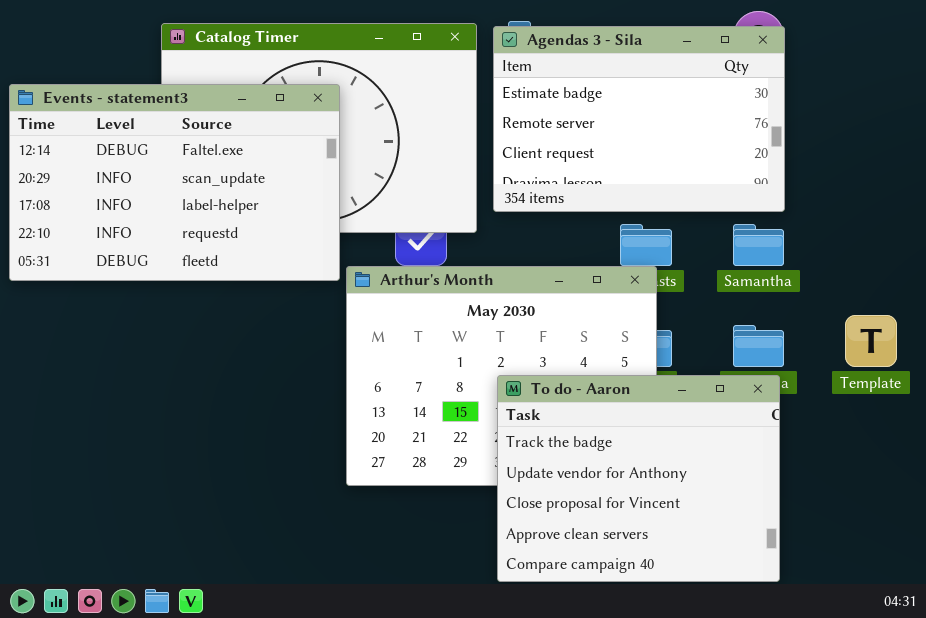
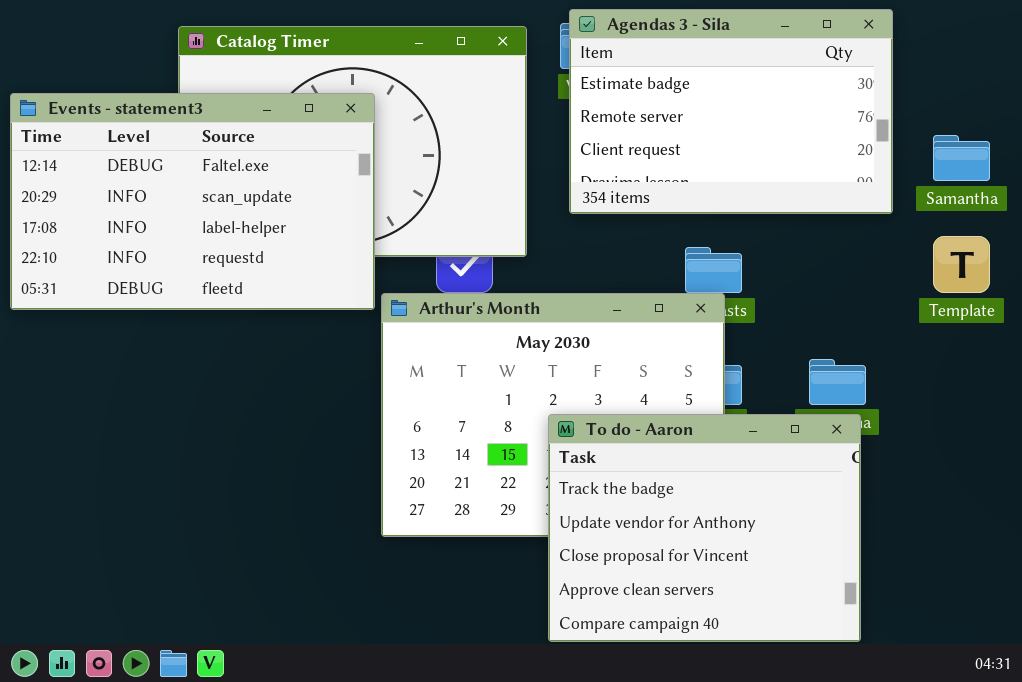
Agendas 3 - Sila: [493,26,785,212] -> [569,9,893,214], moved
Samantha: [733,224,784,266] -> [933,135,990,181], moved
Template: [845,315,897,367] -> [933,236,990,293], moved

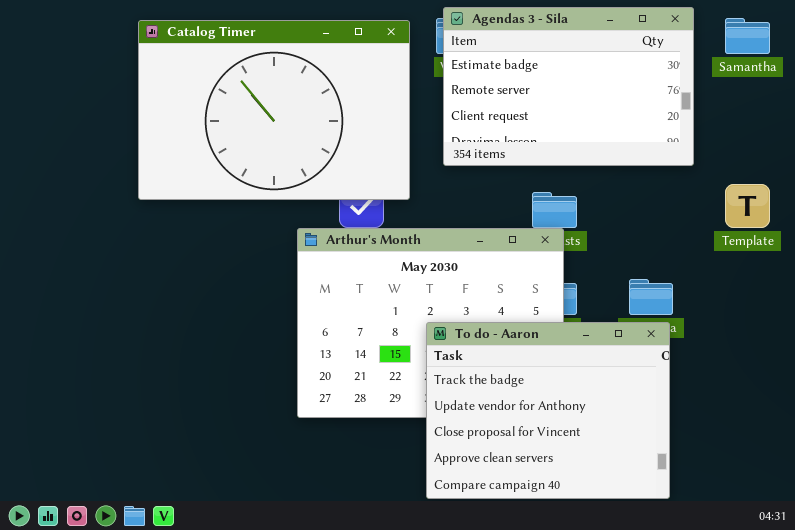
Events - statement3: [10,93,375,310] -> none, closed
Samantha: [933,135,990,181] -> [725,18,770,54], moved

